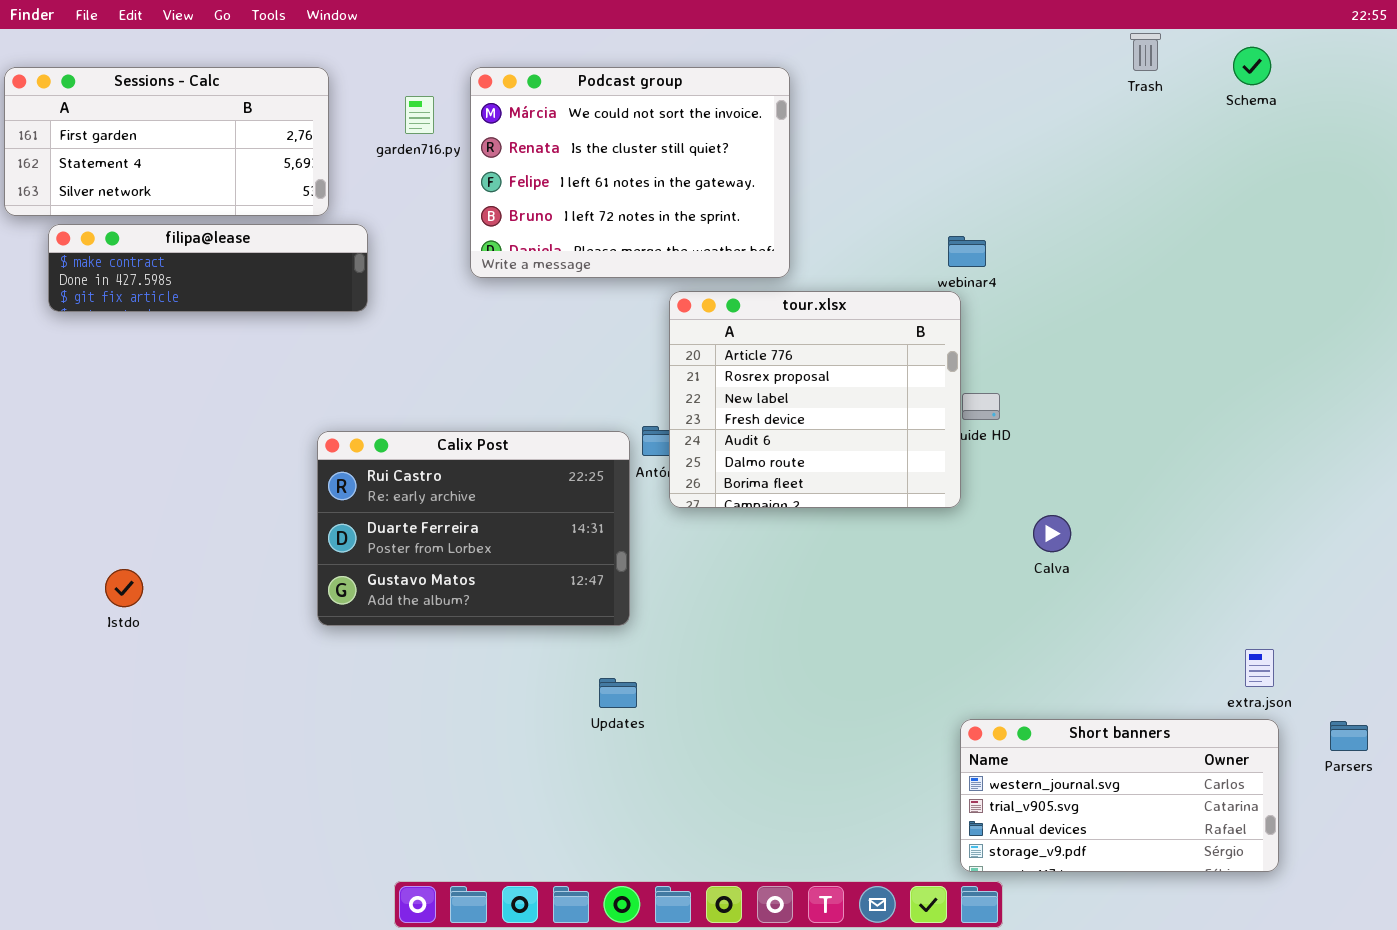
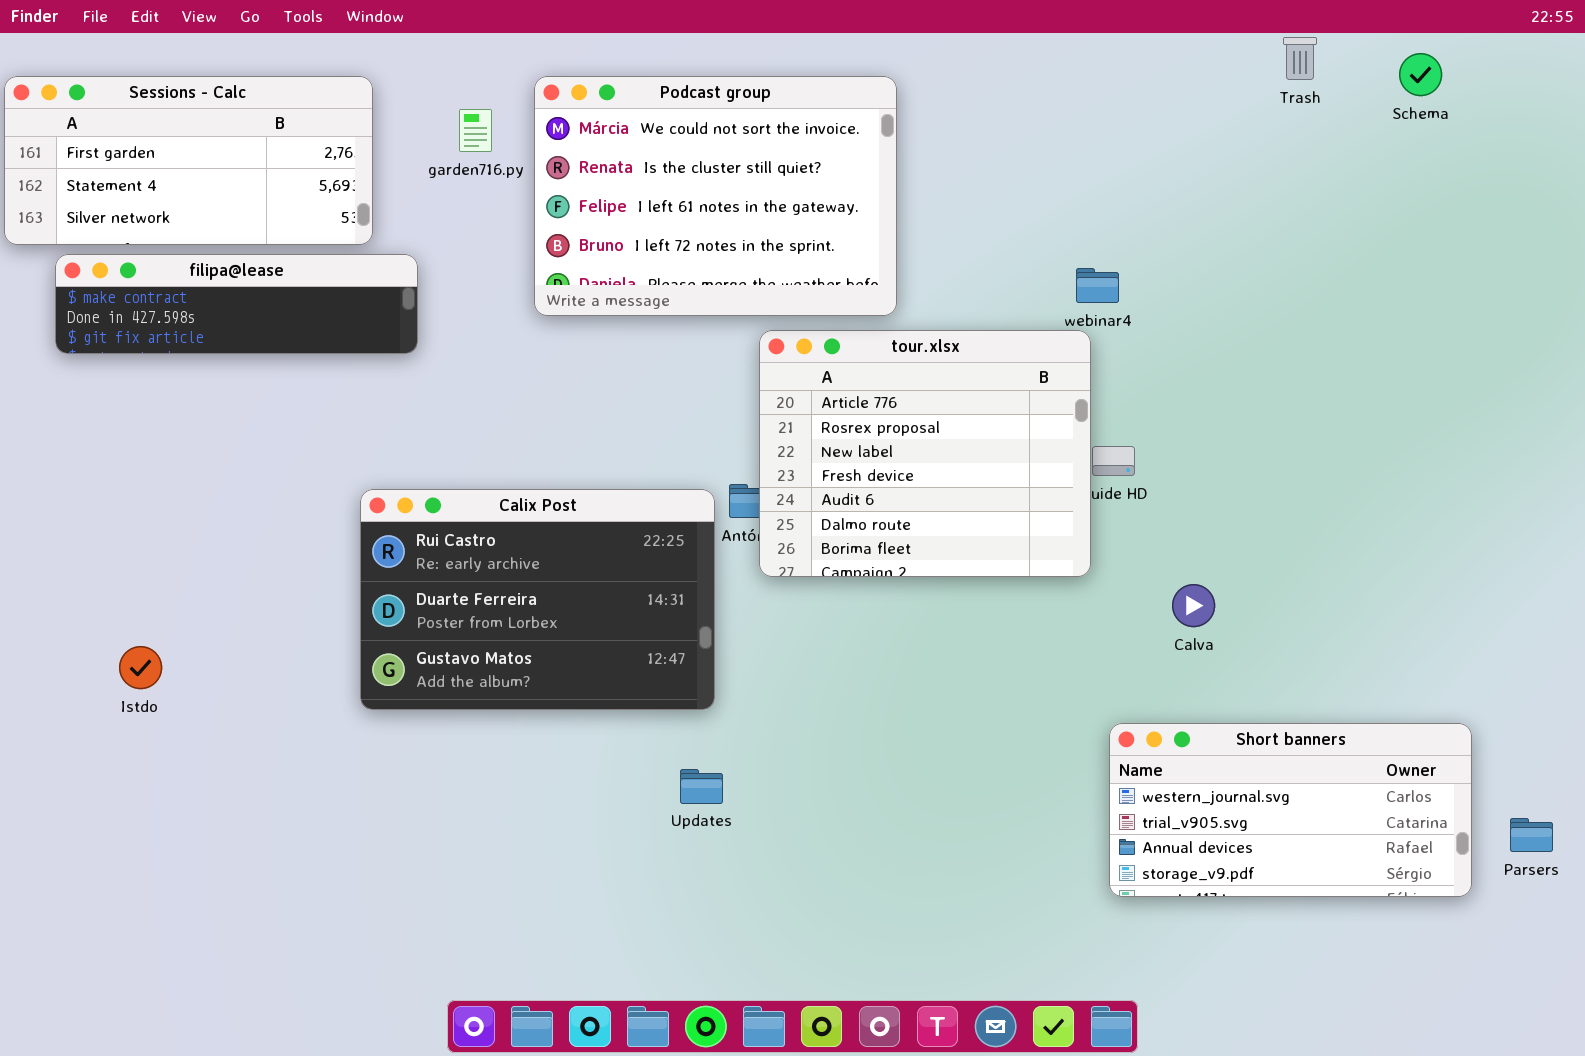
Short banners: [960,719,1279,872] -> [1109,723,1472,897], moved

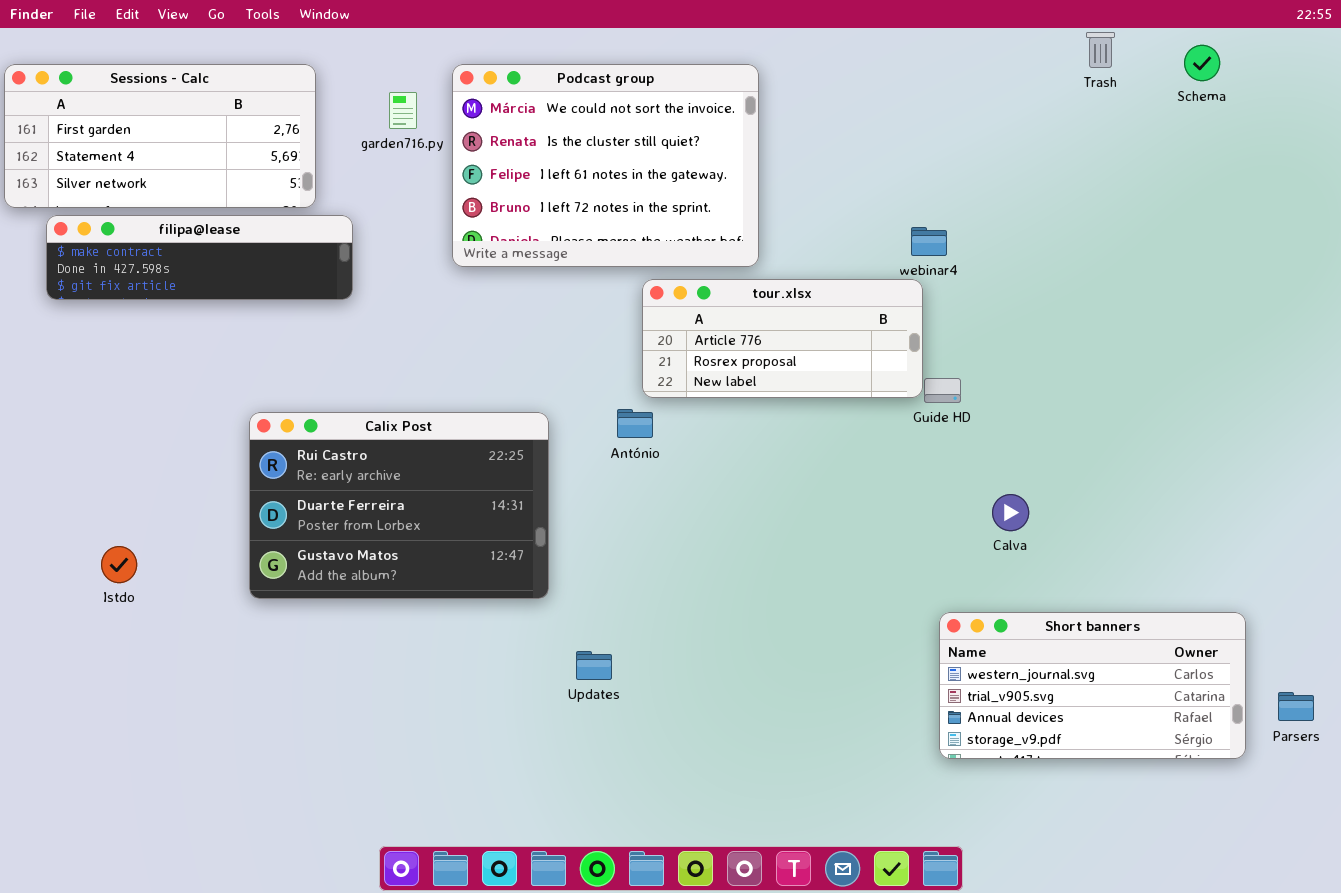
tour.xlsx: [759,330,1091,577] -> [642,279,923,398], resized
Calix Post: [360,489,715,710] -> [249,412,549,599], moved

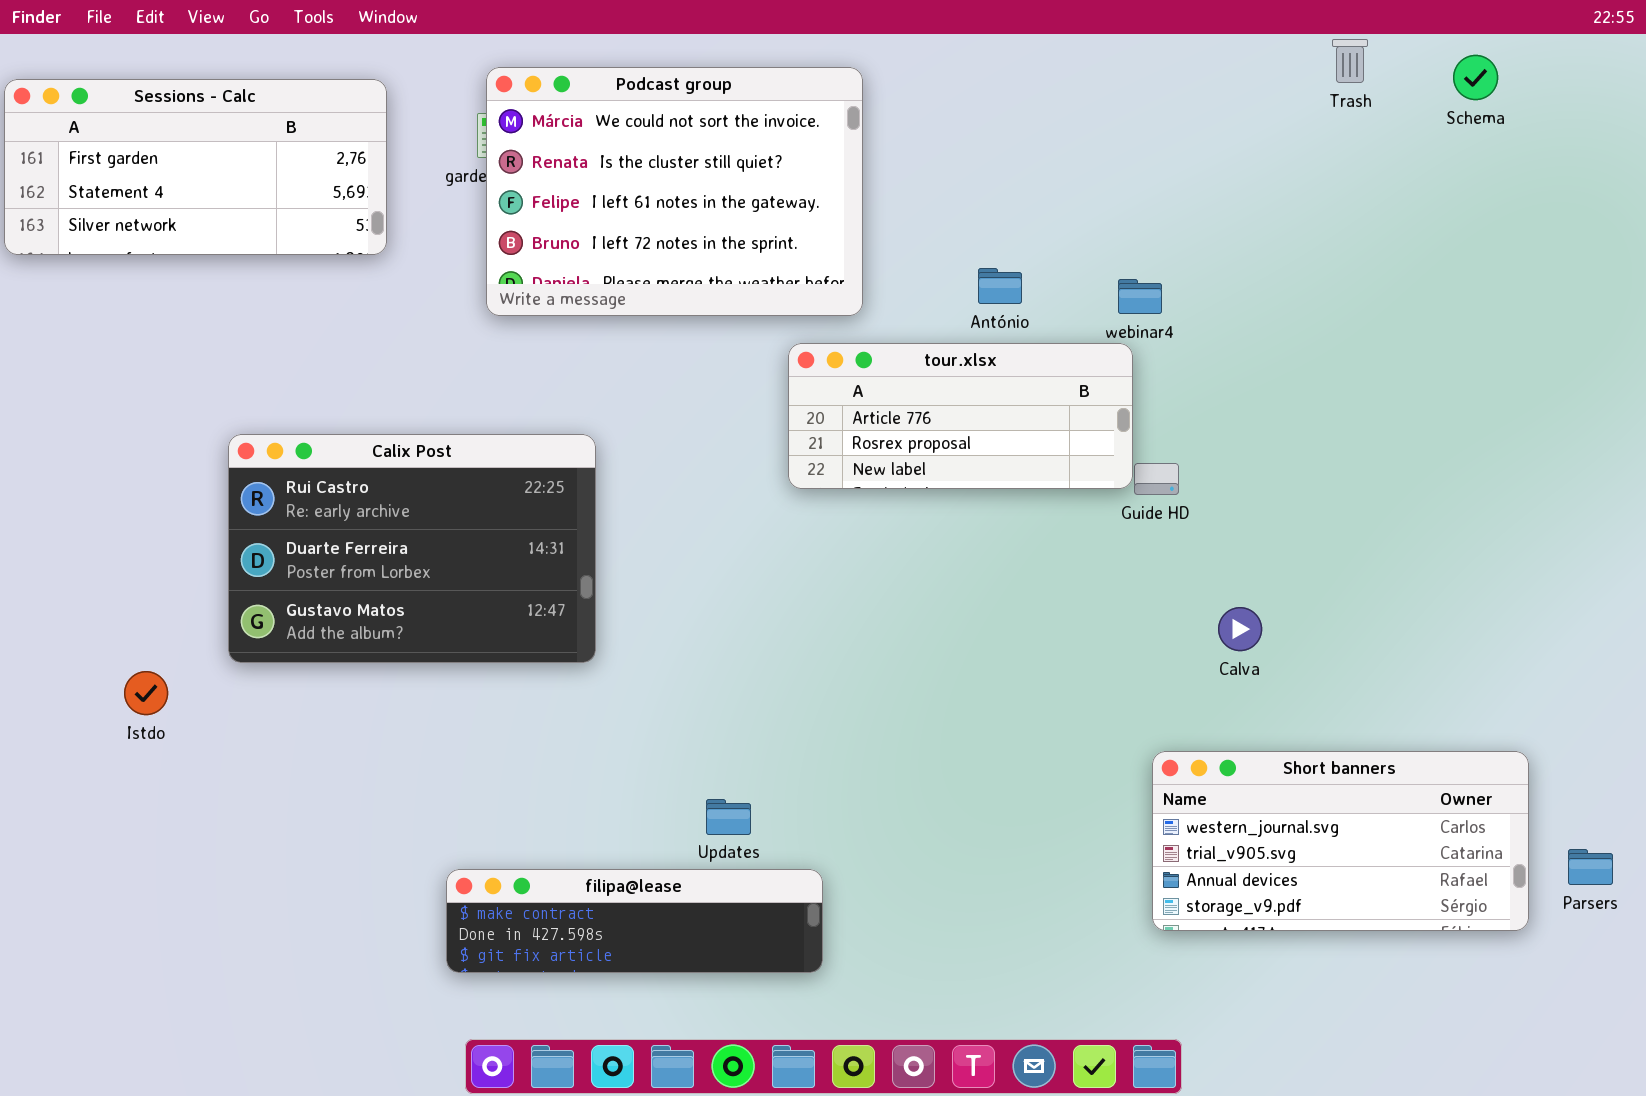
Podcast group: [452,64,759,267] -> [486,67,863,316], moved
filipa@lease: [46,215,353,300] -> [446,869,823,973], moved
António: [617,409,653,438] -> [978,268,1022,304], moved
Calix Post: [249,412,549,599] -> [228,434,596,663], moved

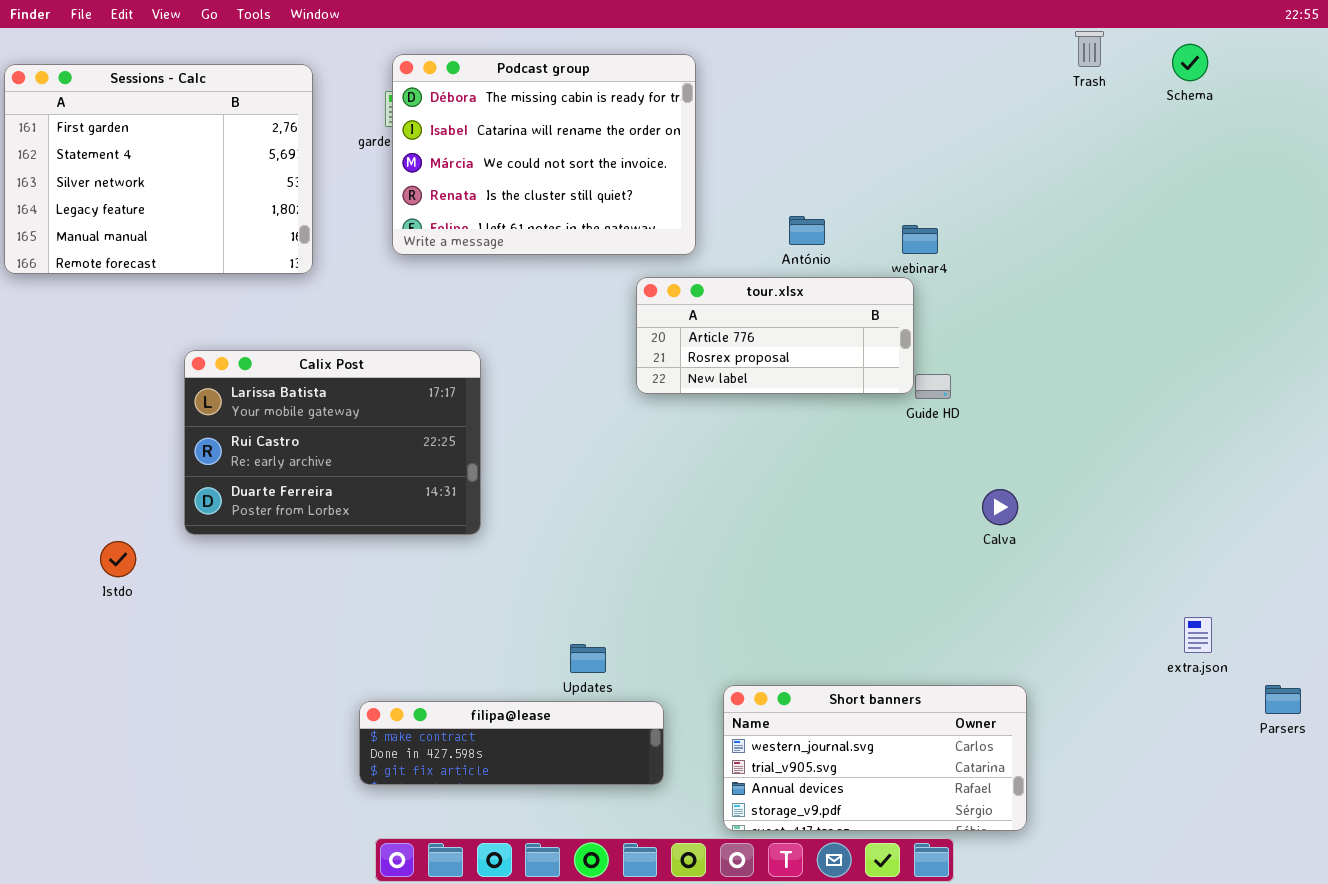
Podcast group: [486,67,863,316] -> [392,54,696,255], scrolled up 2 rows
Sessions - Calc: [4,79,387,255] -> [4,64,313,274], resized
Calix Post: [228,434,596,663] -> [184,350,481,535], scrolled up 1 row
Short banners: [1152,751,1529,931] -> [723,685,1027,831], moved

